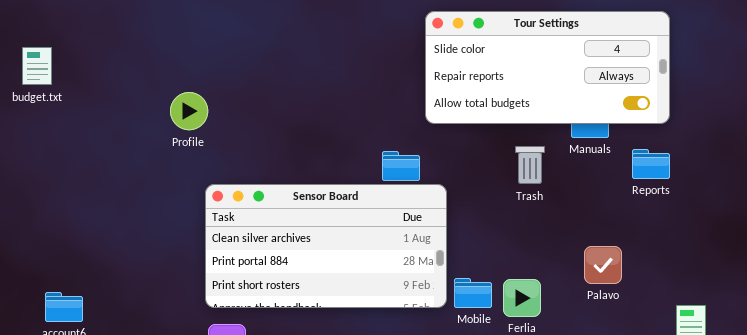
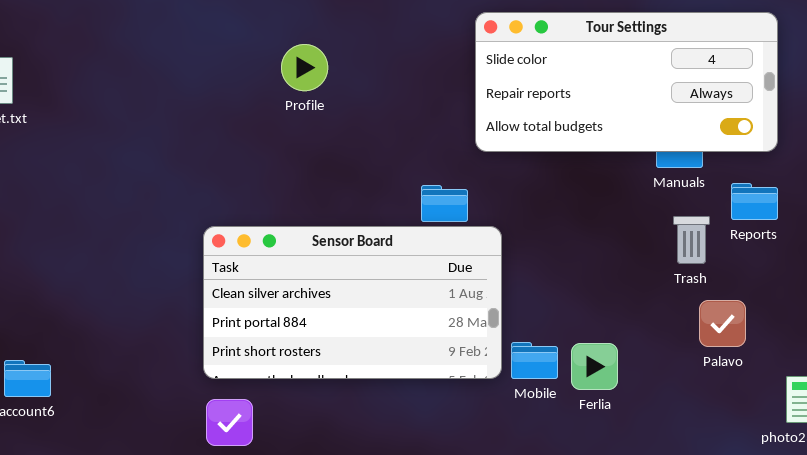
Profile: [170,92,208,130] -> [281,44,328,91], moved
Trash: [515,146,545,184] -> [673,216,710,264], moved
Palavo: [584,246,622,284] -> [699,300,746,347], moved

